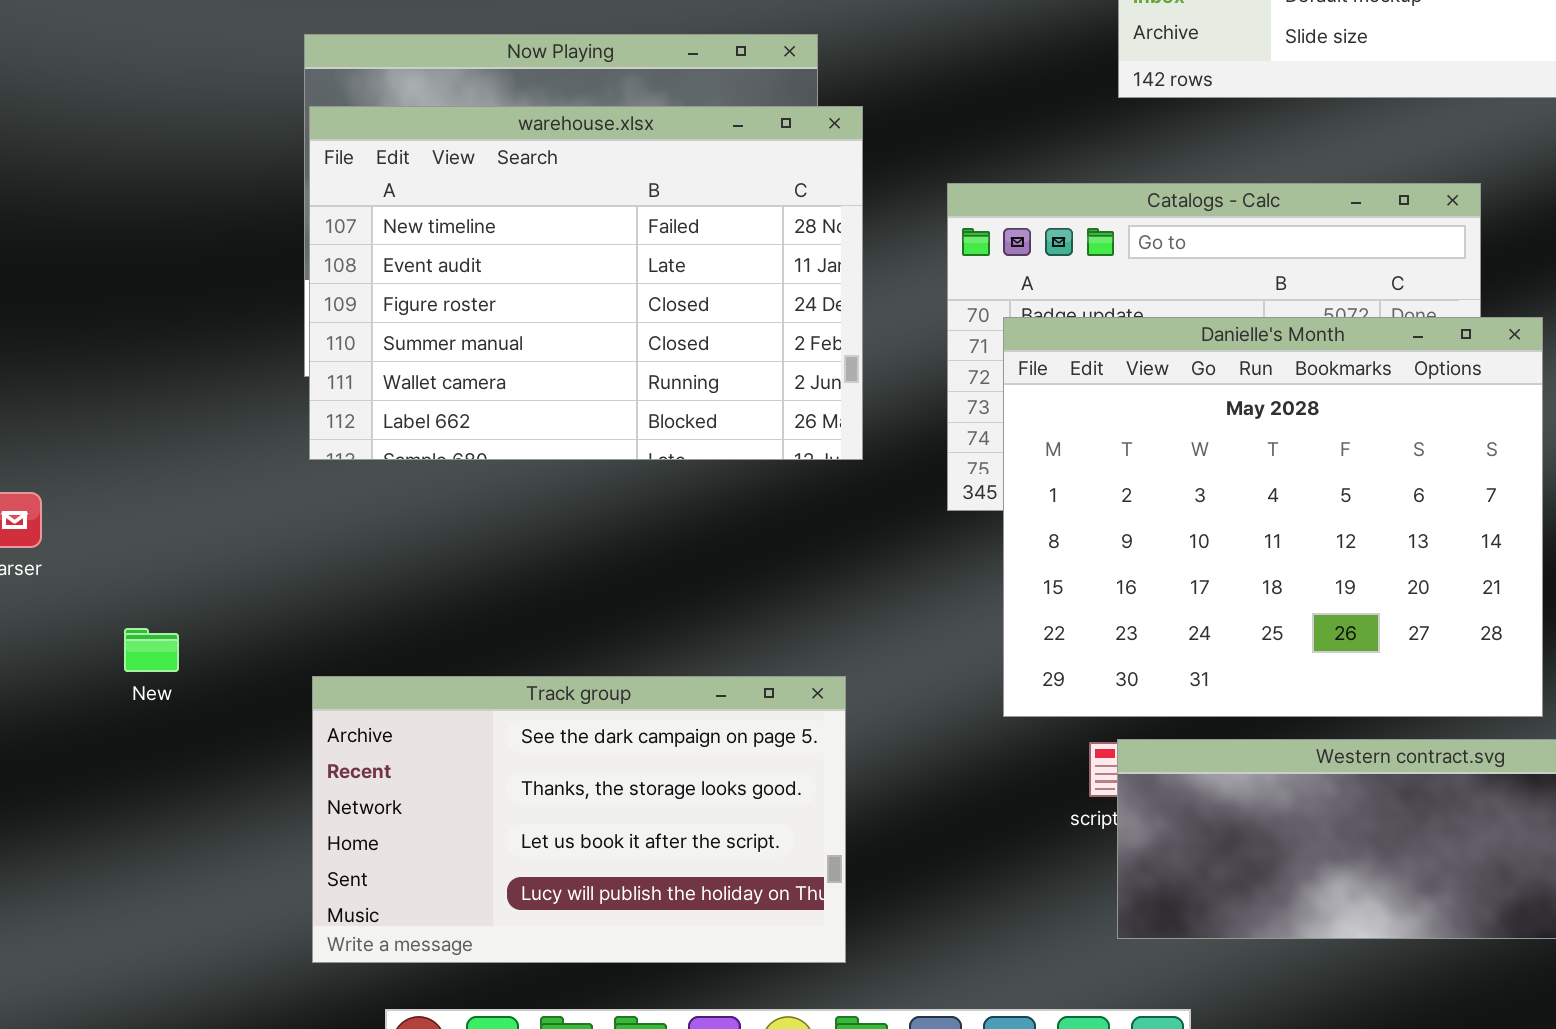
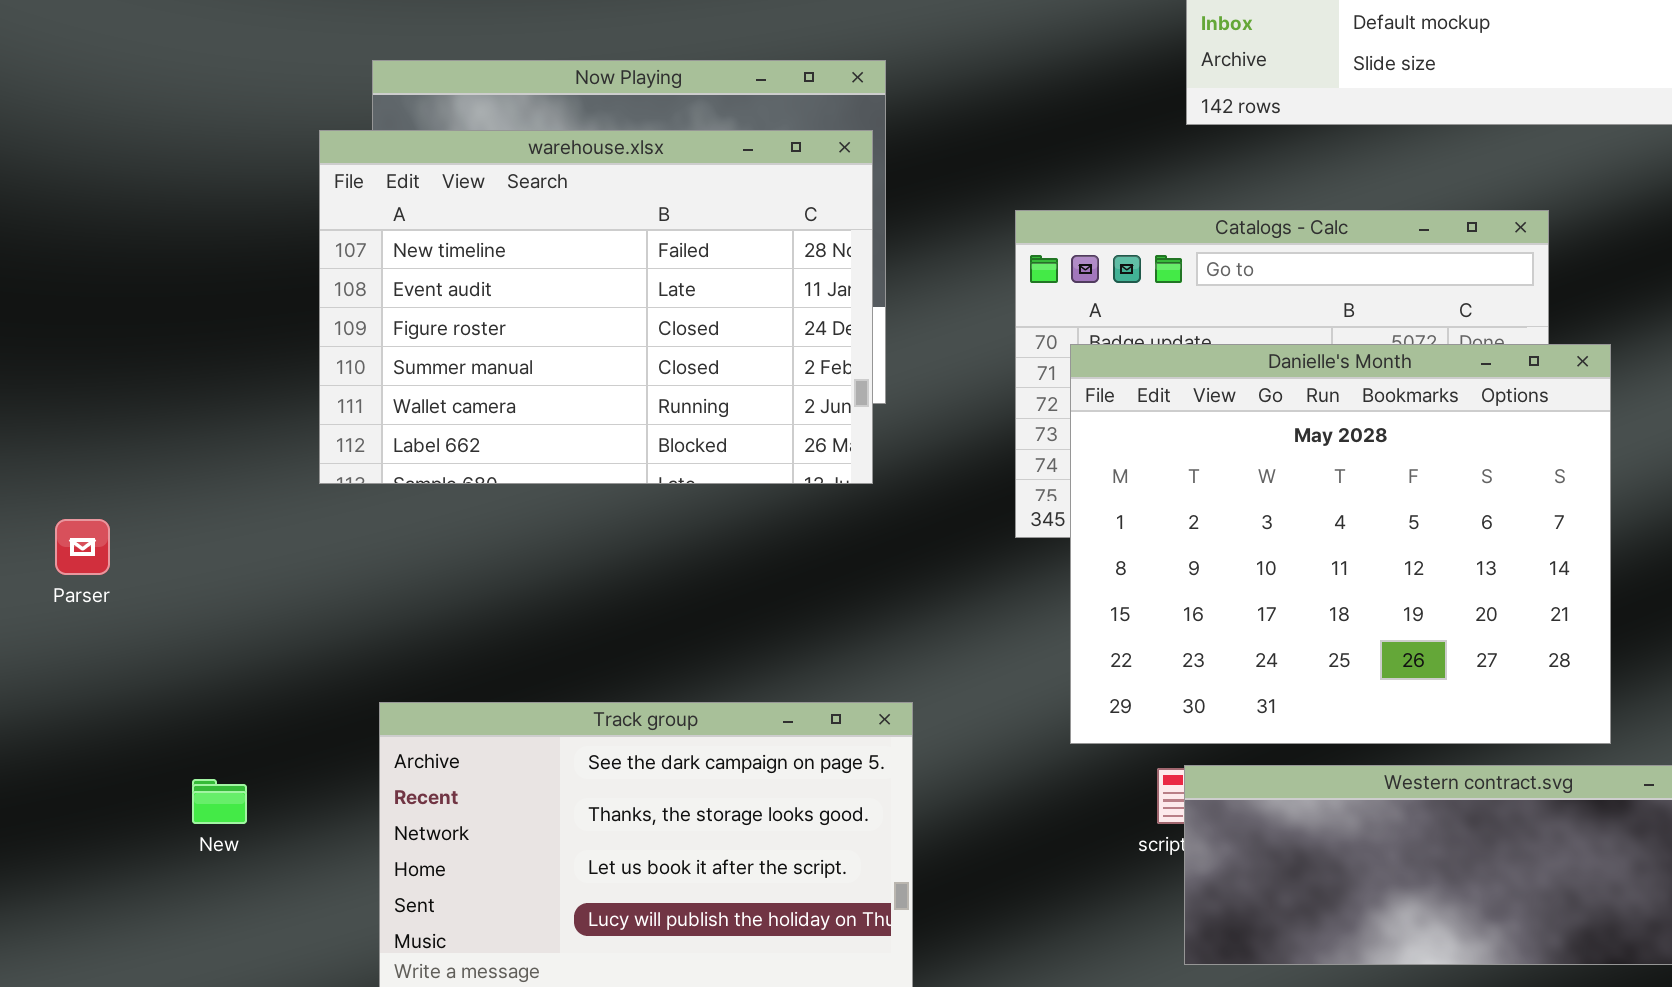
warehouse.xlsx: [309,106,863,460] -> [319,130,873,484], moved
New: [124,628,179,672] -> [192,779,247,824], moved

